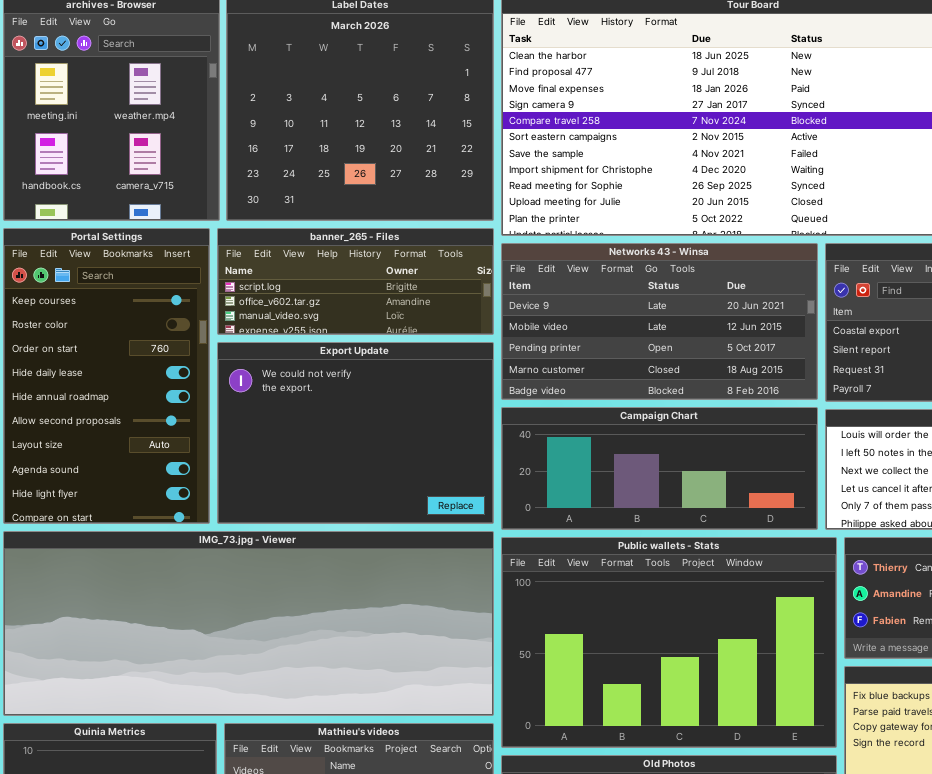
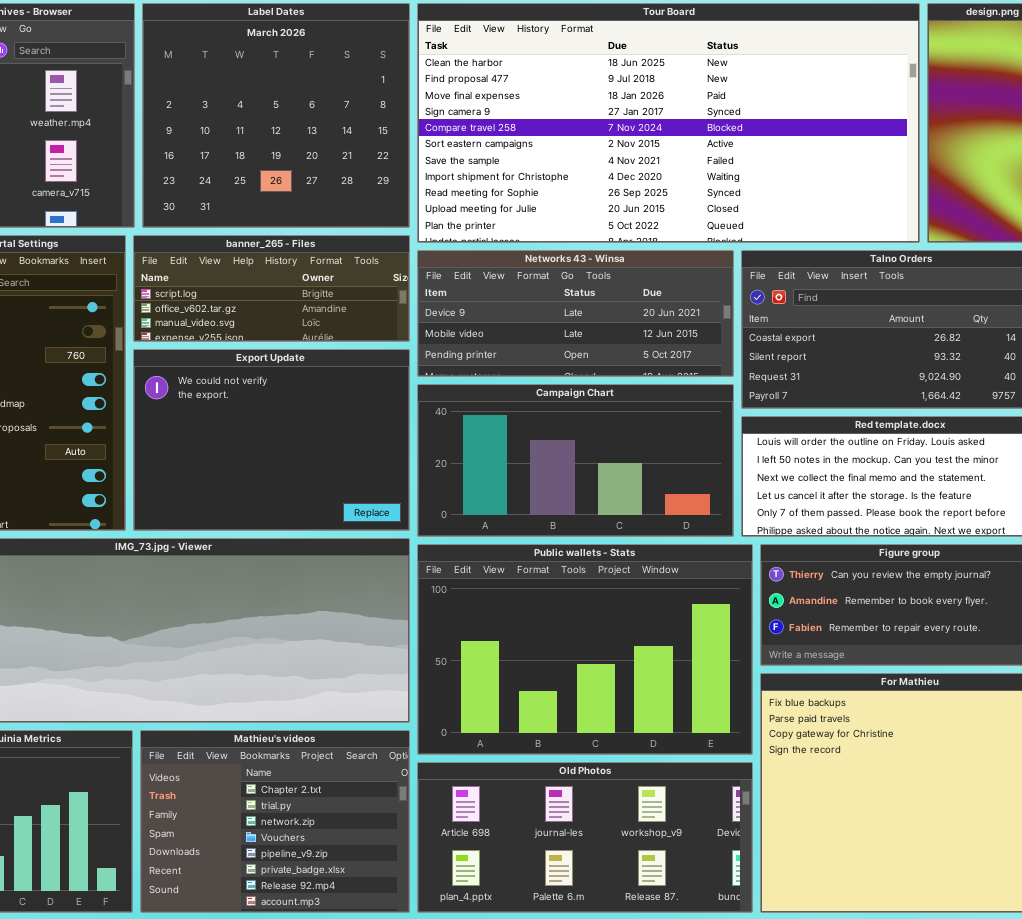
Networks 43 - Winsa: [501,243,818,400] -> [417,250,734,377], resized
Campaign Chart: [501,407,818,530] -> [417,384,734,537], resized

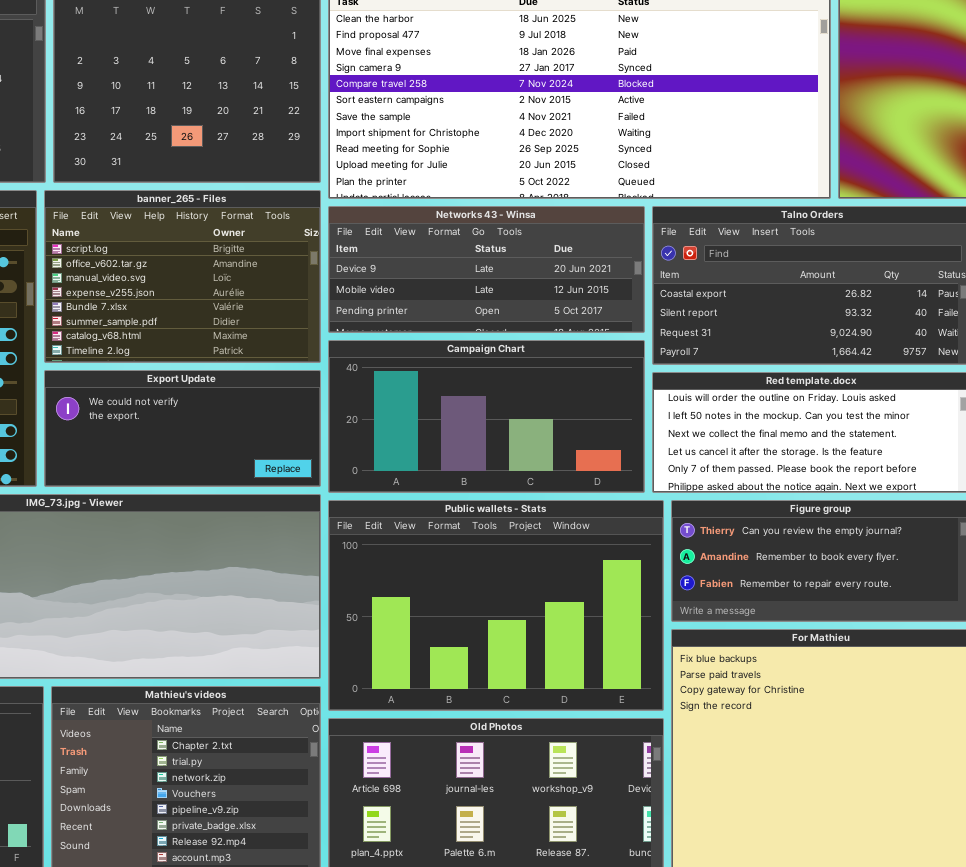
banner_265 - Files: [133,235,410,342] -> [44,190,321,363], resized
Export Update: [133,349,410,531] -> [44,370,321,487], resized

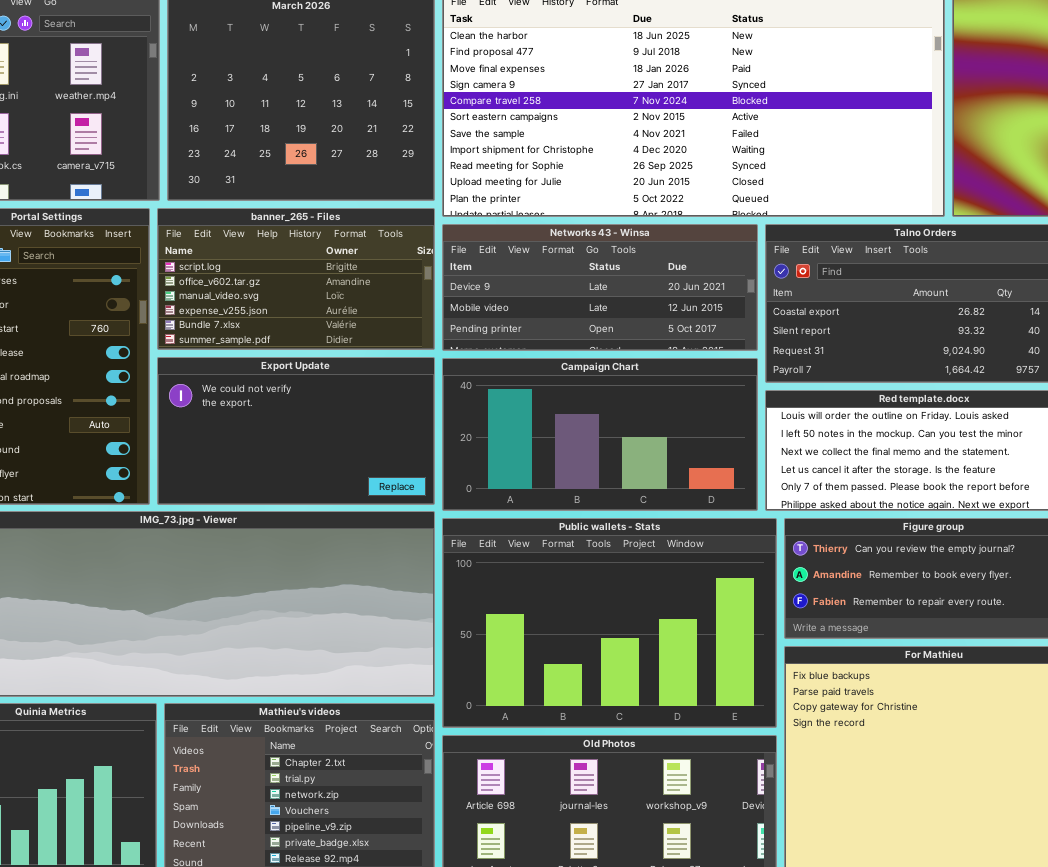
banner_265 - Files: [44,190,321,363] -> [157,208,435,350], resized
Export Update: [44,370,321,487] -> [157,357,435,505], resized

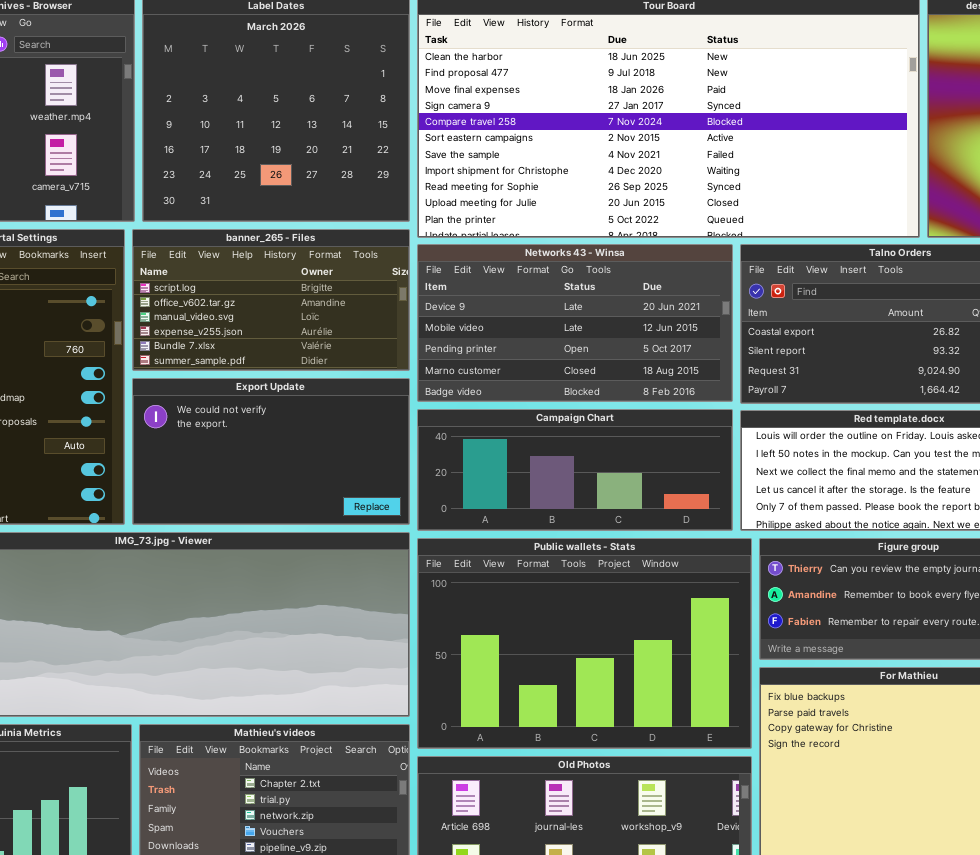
Networks 43 - Winsa: [442,224,758,351] -> [417,244,733,402], resized
Campaign Chart: [442,358,758,511] -> [417,409,733,531], resized

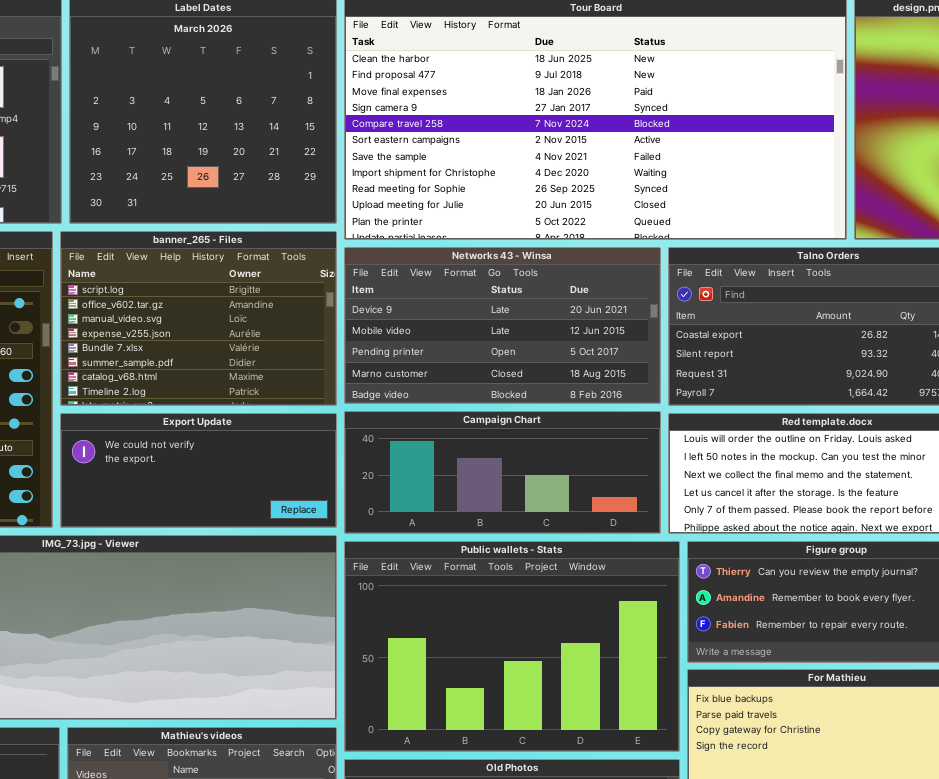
banner_265 - Files: [132,229,410,371] -> [60,231,337,406], resized
Export Update: [132,378,410,525] -> [60,413,337,528], resized

